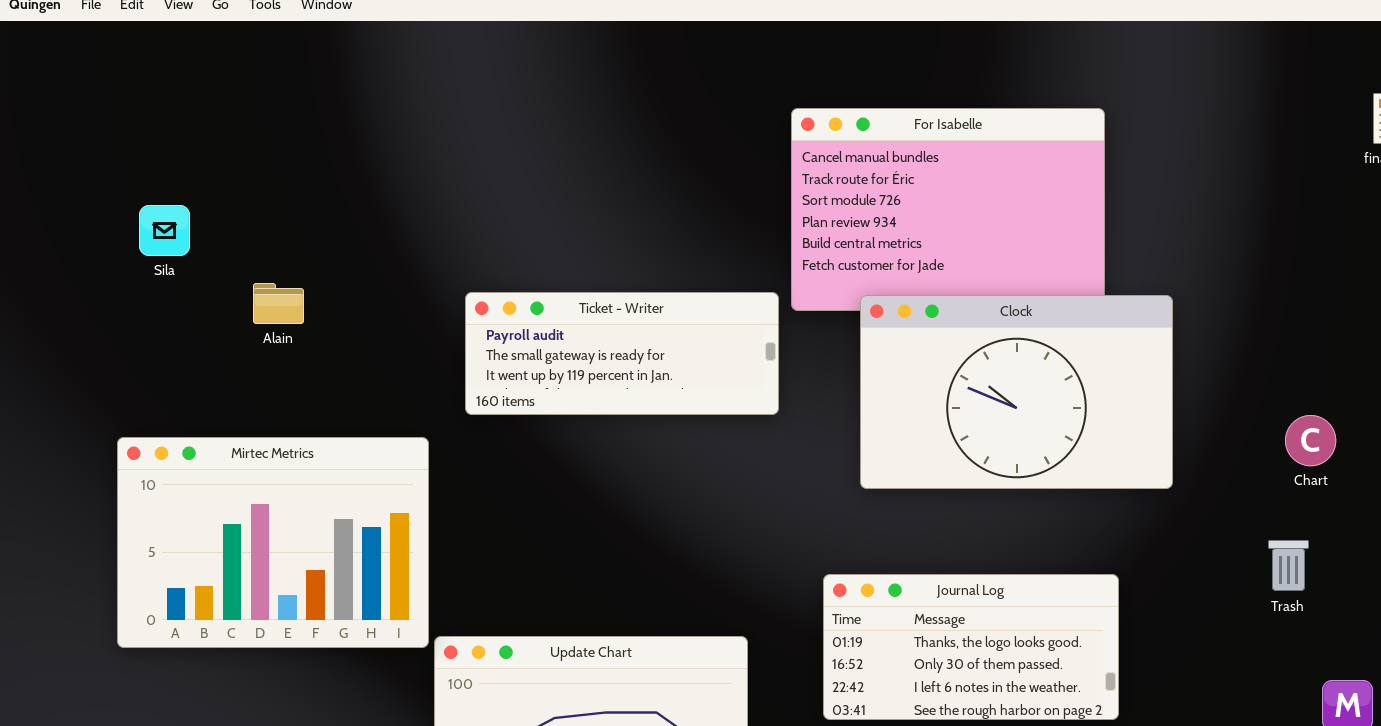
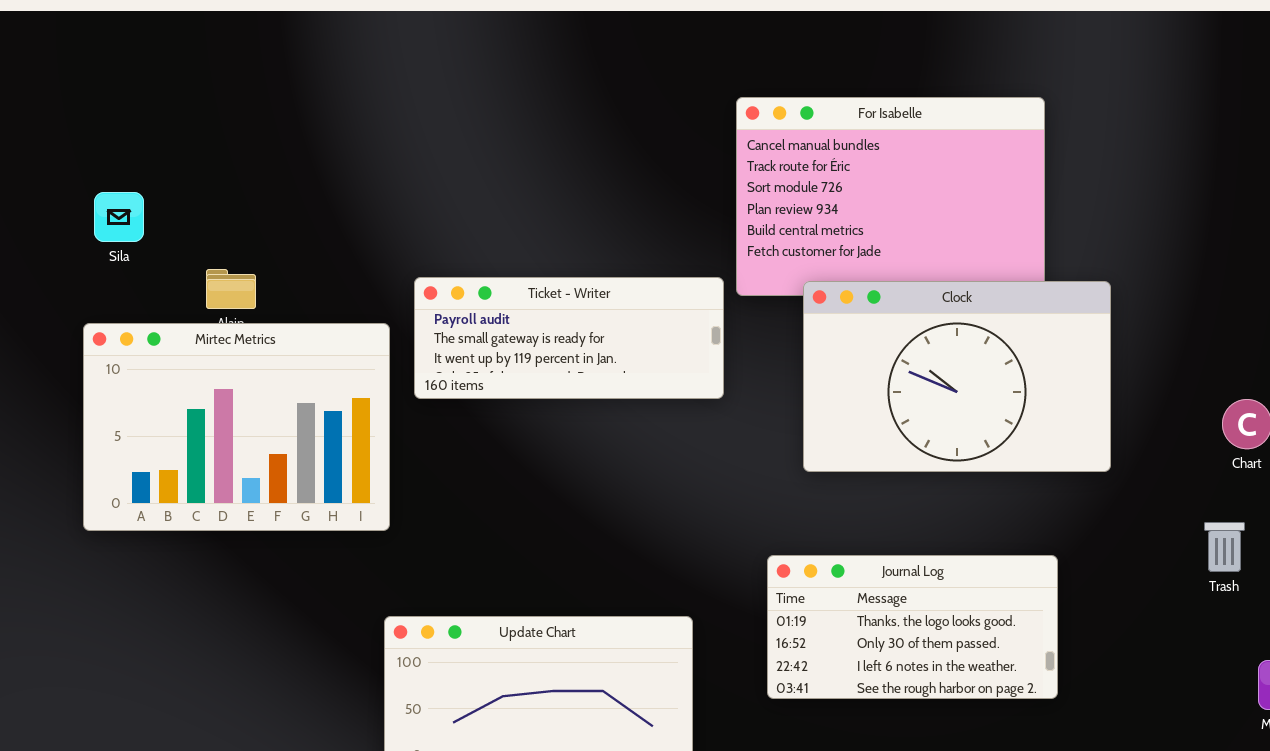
Mirtec Metrics: [117,437,429,648] -> [83,323,390,531], moved

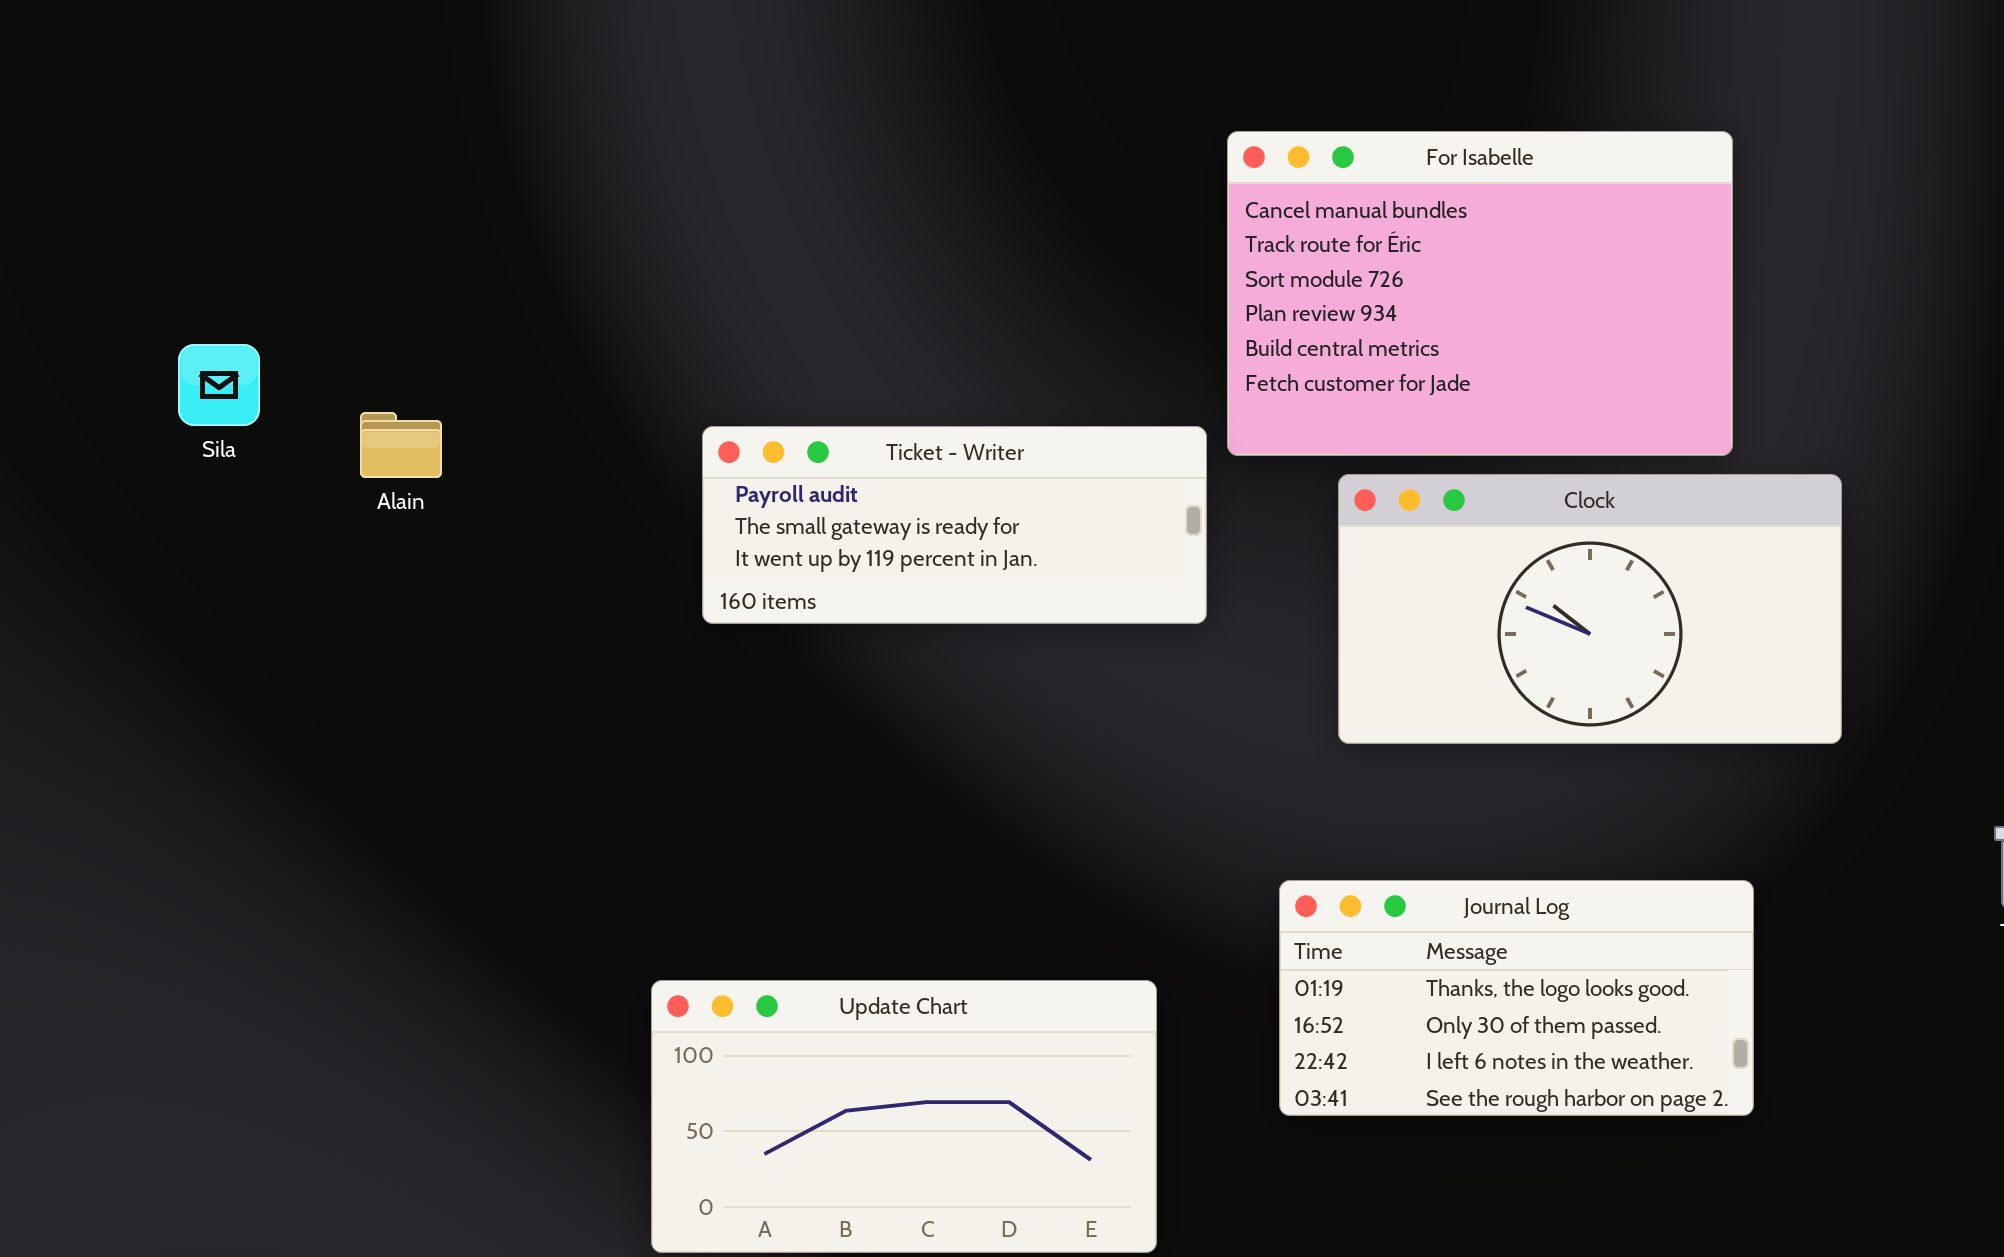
Sila: [94,192,144,242] -> [178,344,260,426], moved
Clock: [803,281,1111,472] -> [1338,474,1842,744], resized
Mirtec Metrics: [83,323,390,531] -> none, closed

